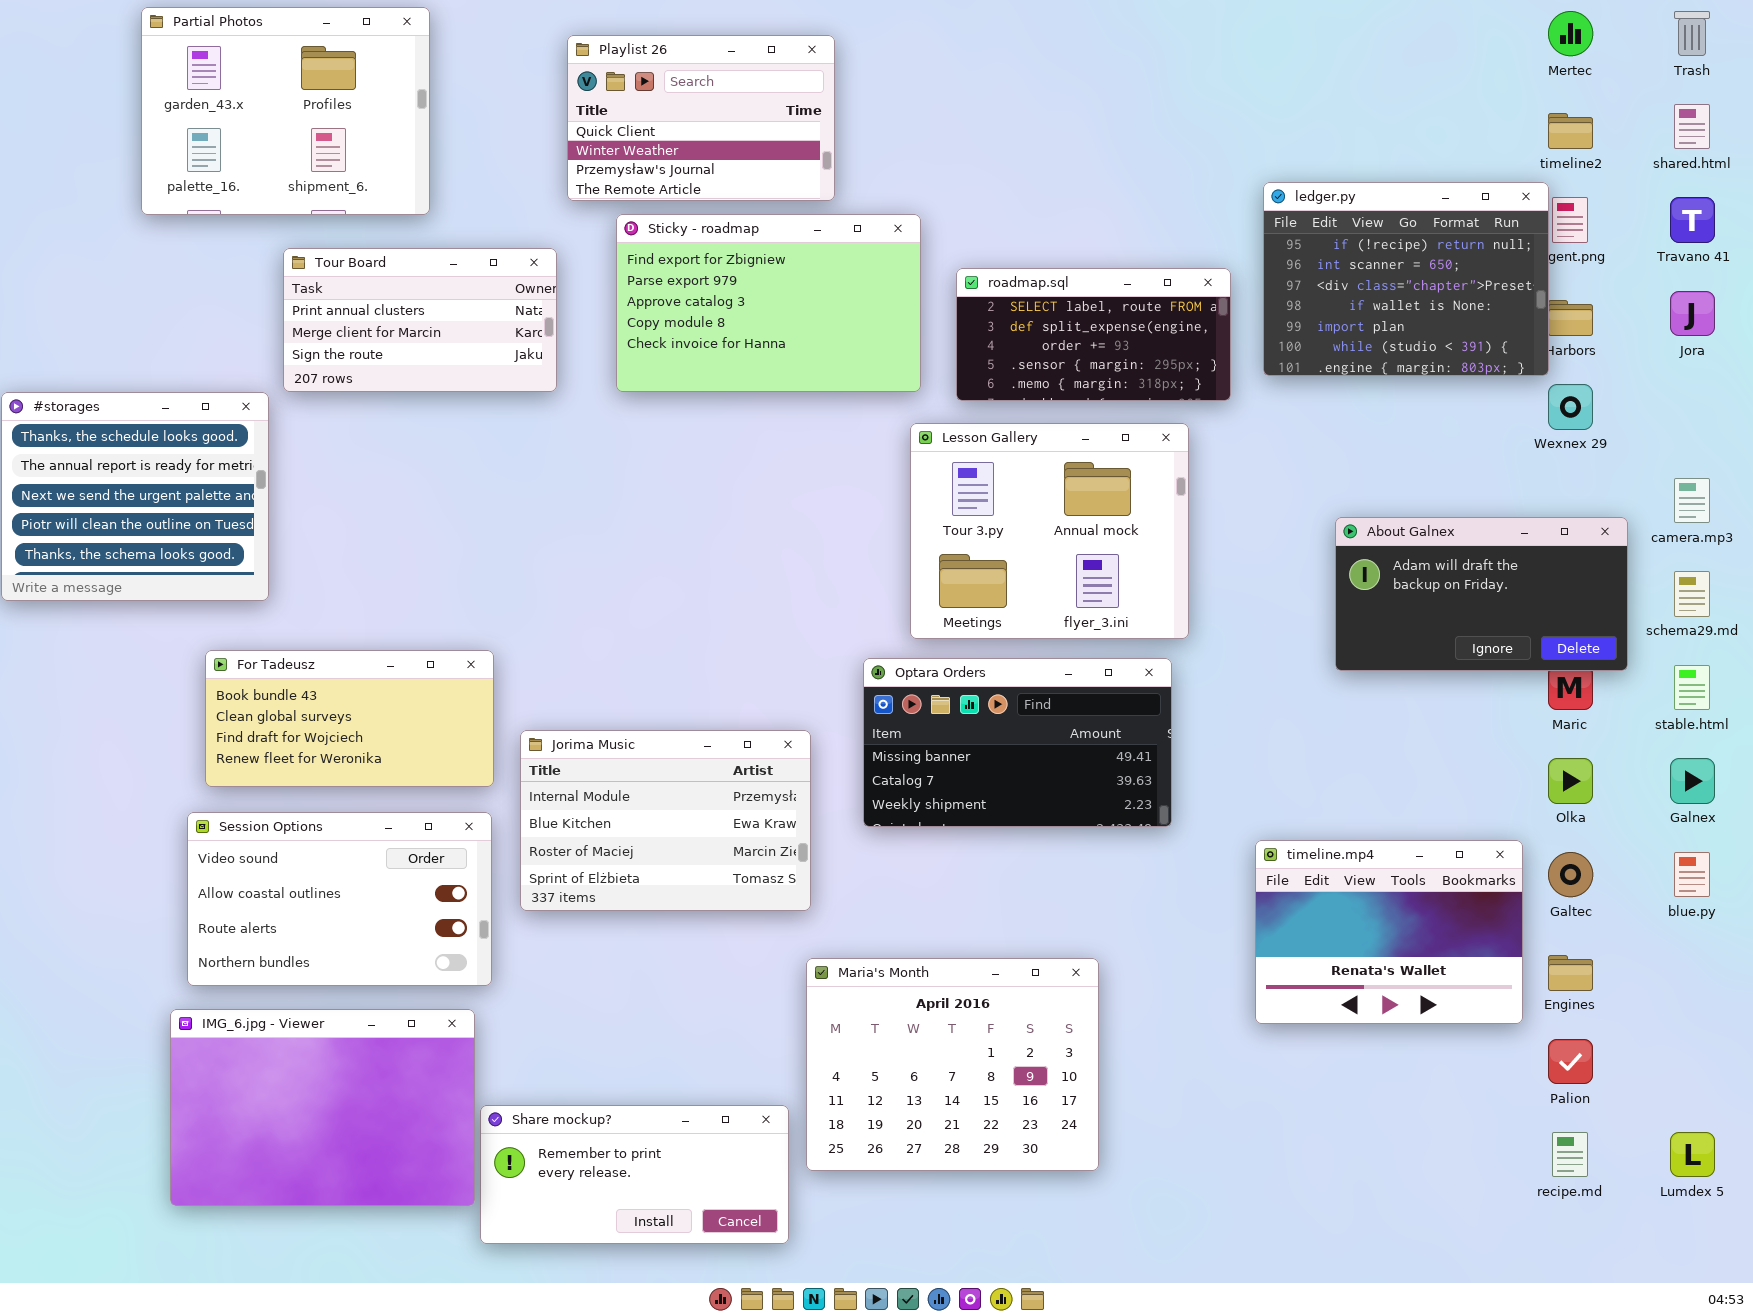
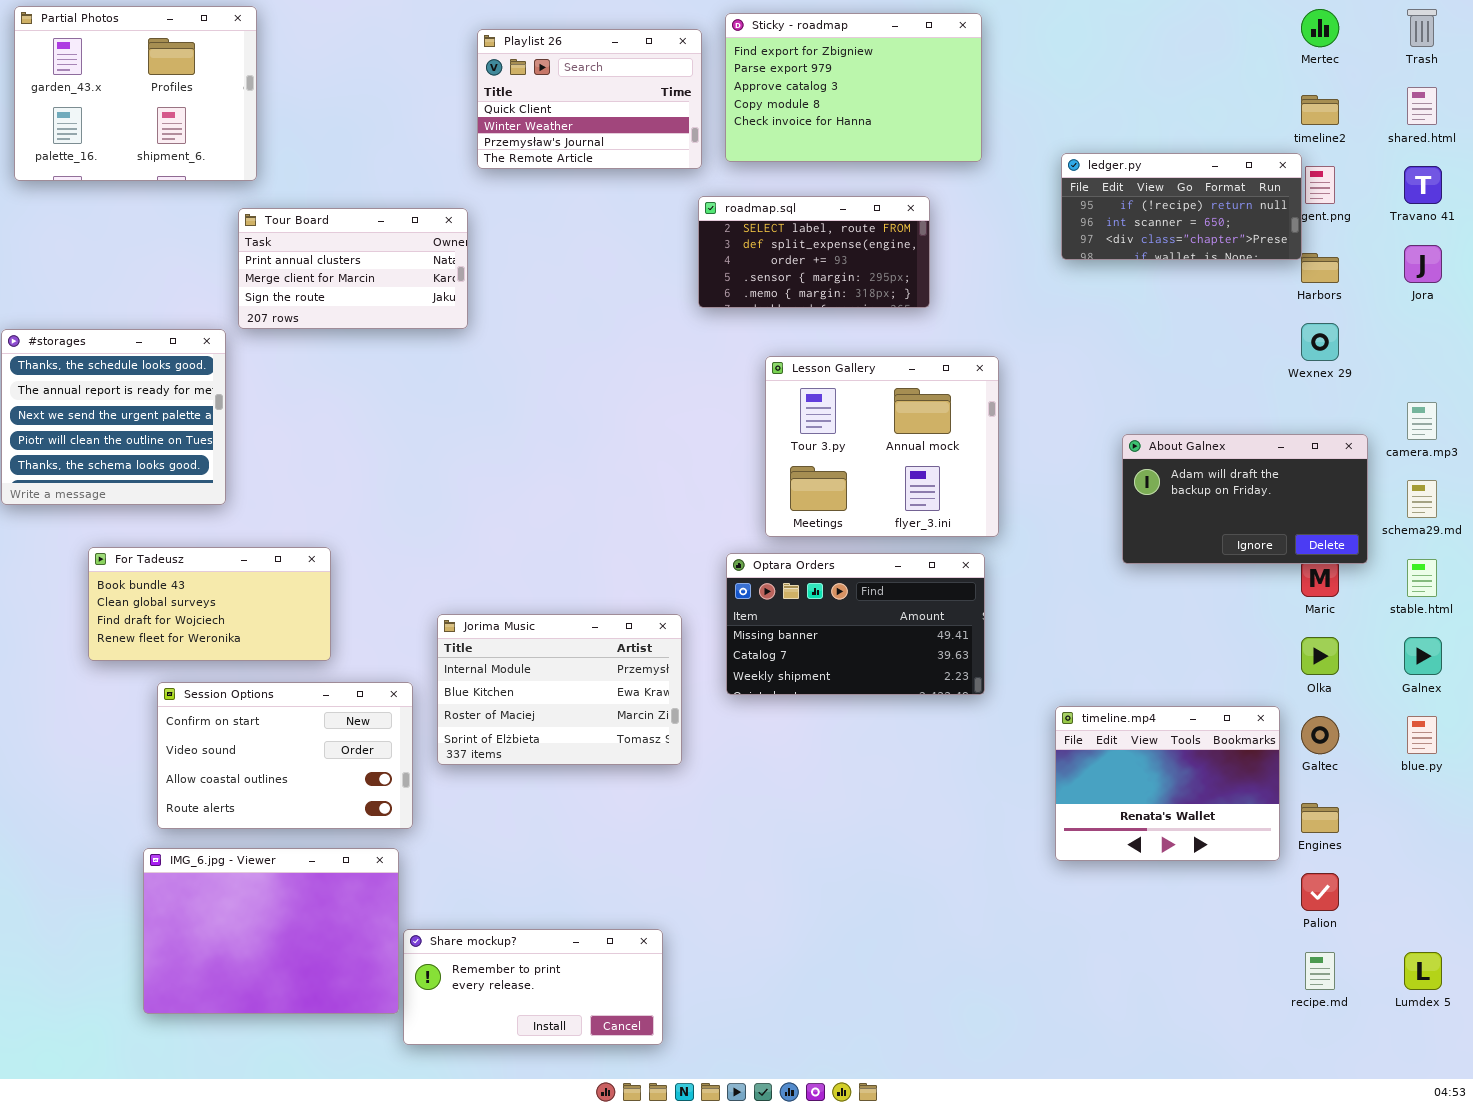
Partial Photos: [141,7,430,215] -> [14,6,257,181], moved
ledger.py: [1263,182,1549,376] -> [1061,153,1302,260], resized
Sticky - roadmap: [616,214,921,392] -> [725,13,982,162], moved
roadmap.sql: [956,268,1231,401] -> [698,196,930,308], moved
For Tadeusz: [205,650,494,787] -> [88,547,331,661], moved
Session Options: [187,812,492,986] -> [157,682,413,829], scrolled up 1 row
Maria's Month: [806,958,1099,1171] -> none, closed

